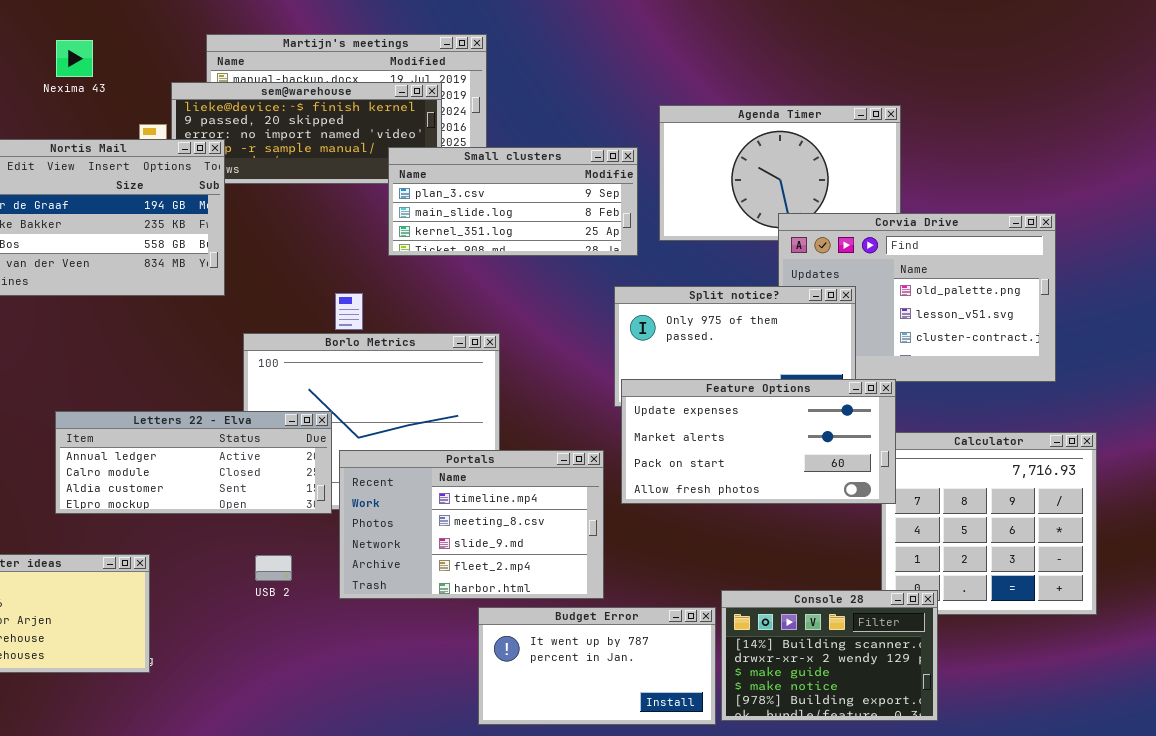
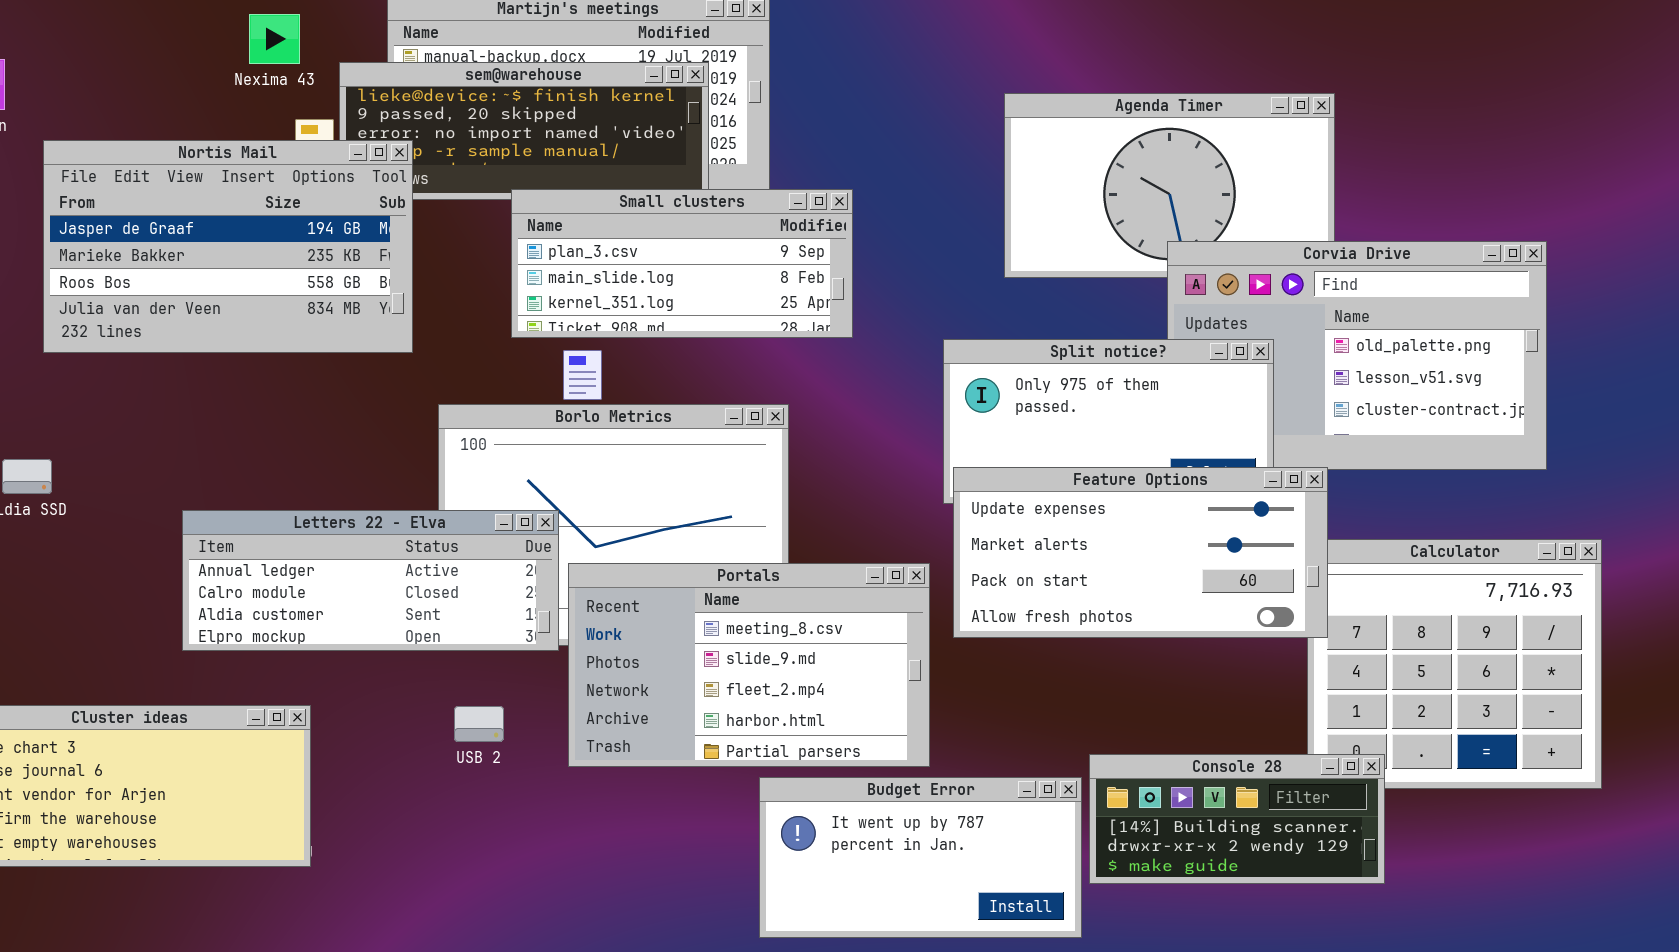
Nexima 43: [56,40,93,77] -> [249,14,300,64], moved
Small clusters: [388,147,638,256] -> [511,189,853,338], moved
Portals: [339,450,604,599] -> [568,563,930,767], scrolled down 1 row
Console 28: [721,590,938,721] -> [1089,754,1385,884], resized

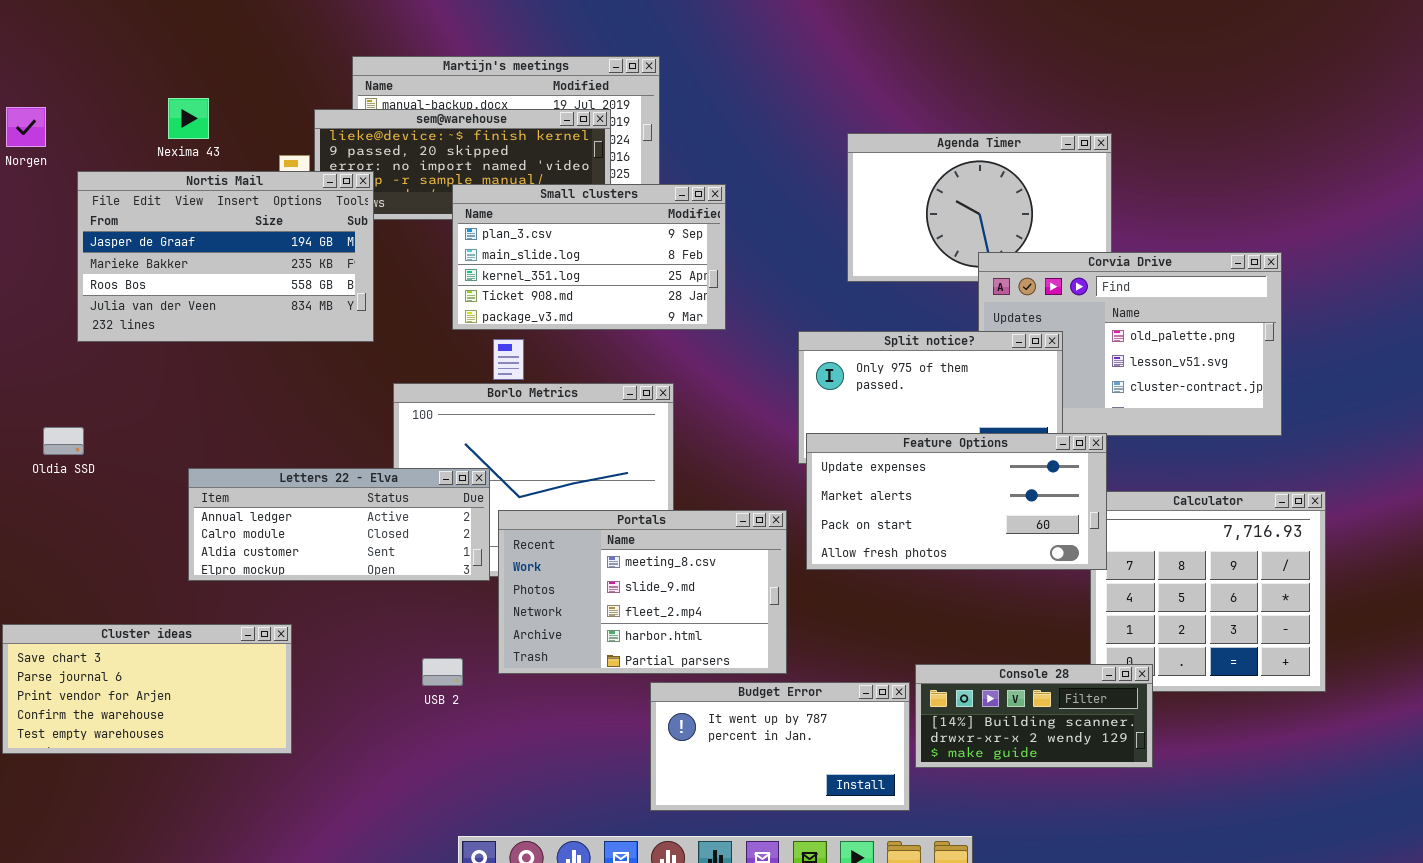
Nexima 43: [249,14,300,64] -> [168,98,209,139], moved
Small clusters: [511,189,853,338] -> [452,184,726,330], resized
USB 2: [454,706,504,742] -> [422,658,463,686], moved

